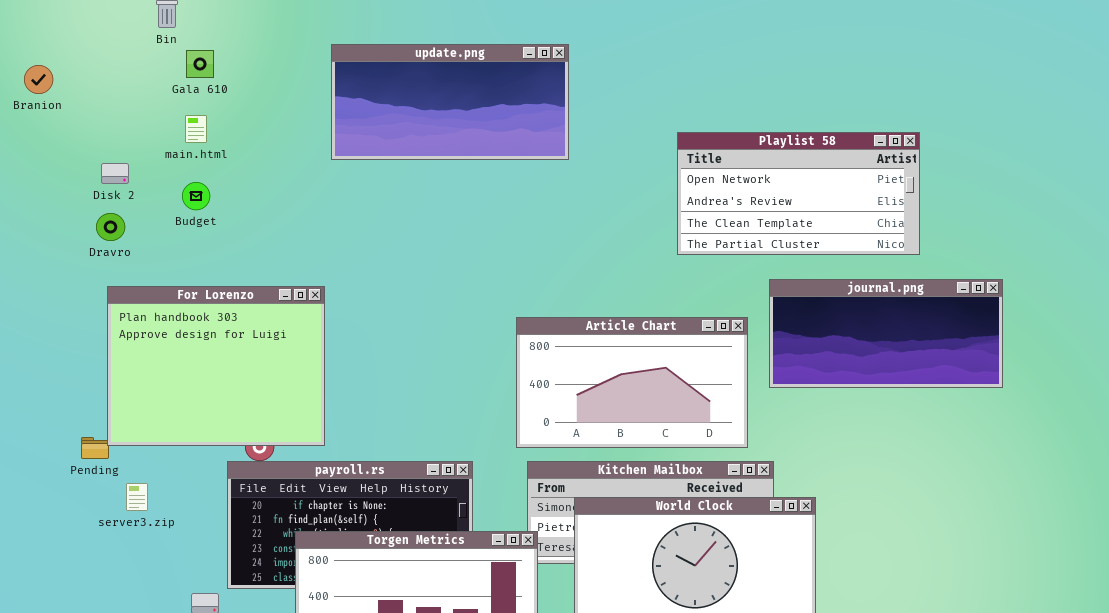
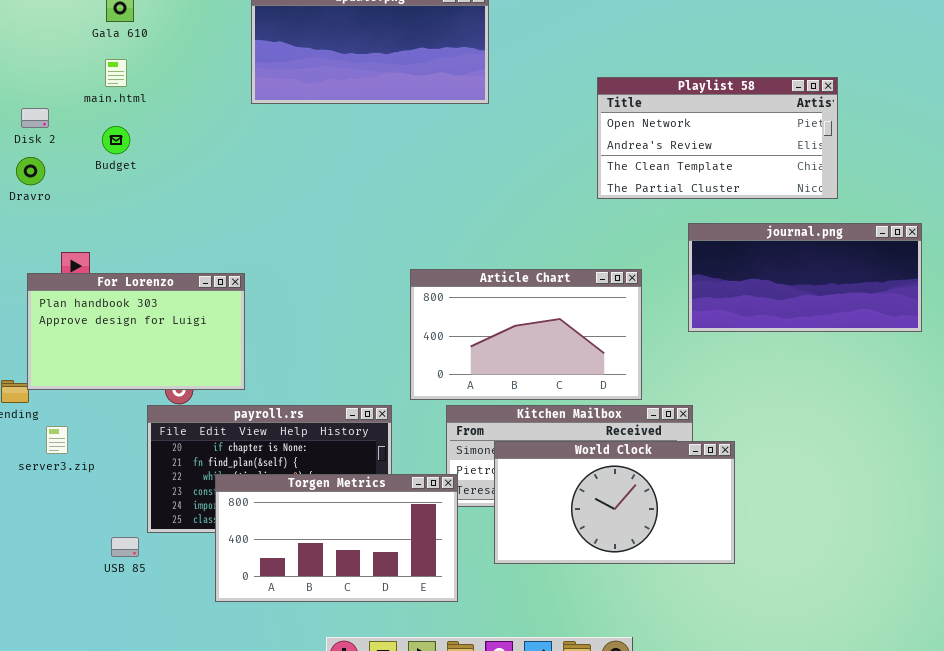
For Lorenzo: [107,286,325,446] -> [27,273,245,390], resized
Article Chart: [516,317,748,448] -> [410,269,642,400], moved

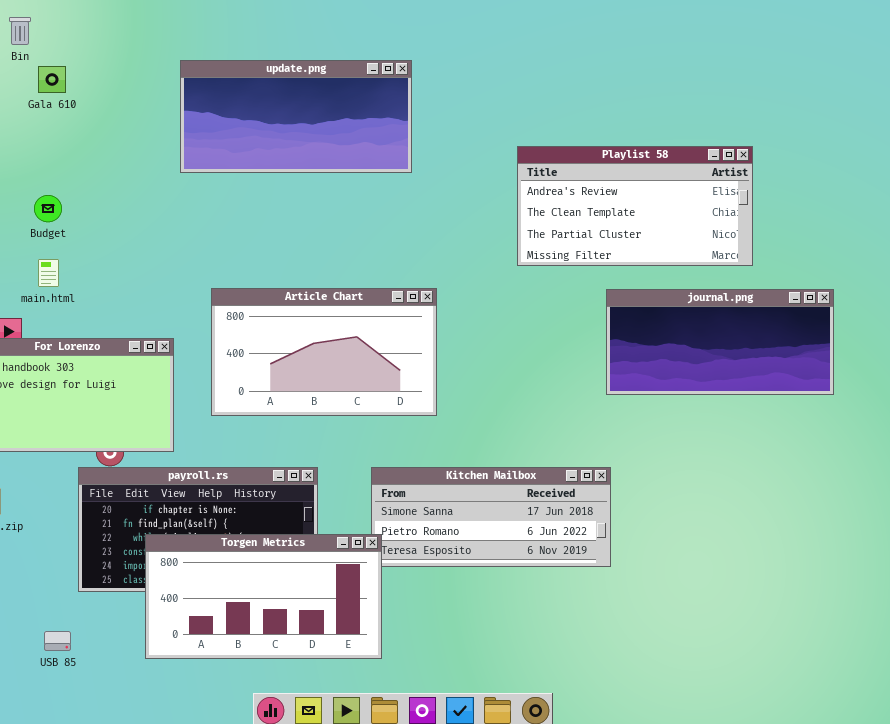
main.html: [105,59,127,87] -> [38,259,59,287], moved
Playlist 58: [597,77,838,199] -> [517,146,753,266], scrolled down 1 row
Article Chart: [410,269,642,400] -> [211,288,437,416], moved
World Clock: [494,441,735,564] -> none, closed
USB 85: [111,537,139,557] -> [44,631,71,651], moved

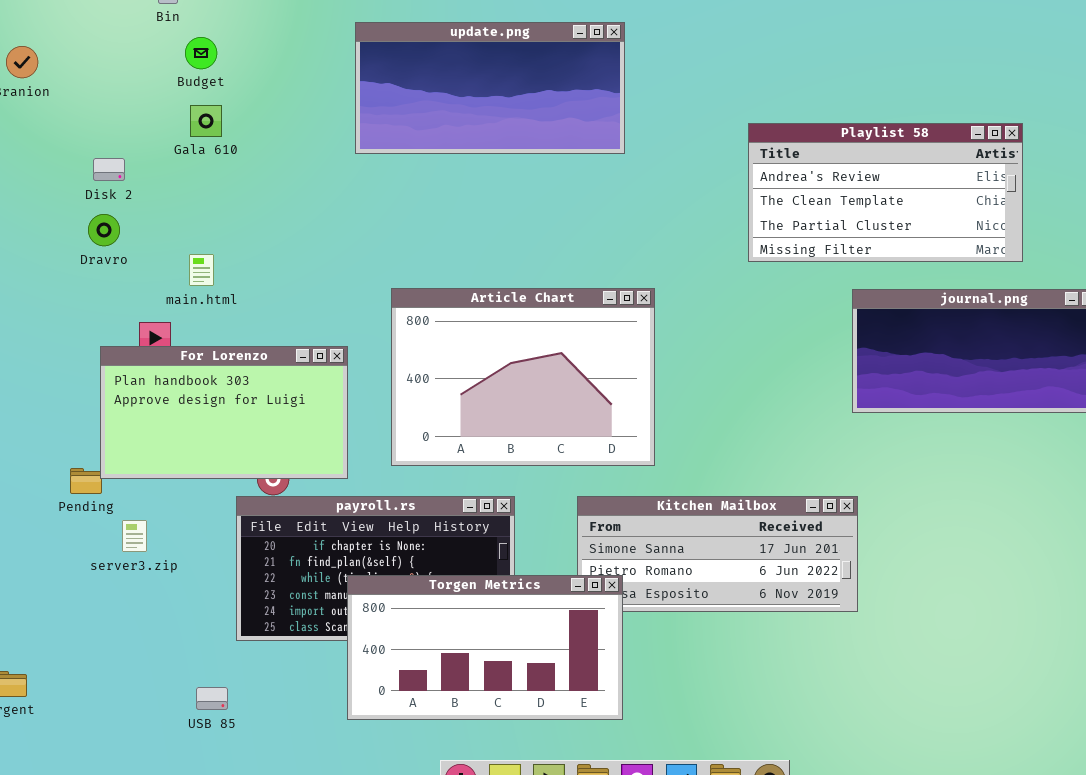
Gala 610: [38,66,66,93] -> [190,105,222,137], moved
Budget: [34,195,62,222] -> [185,37,217,69], moved
Article Chart: [211,288,437,416] -> [391,288,655,466], resized
Torgen Metrics: [145,534,382,659] -> [347,575,623,720], moved

